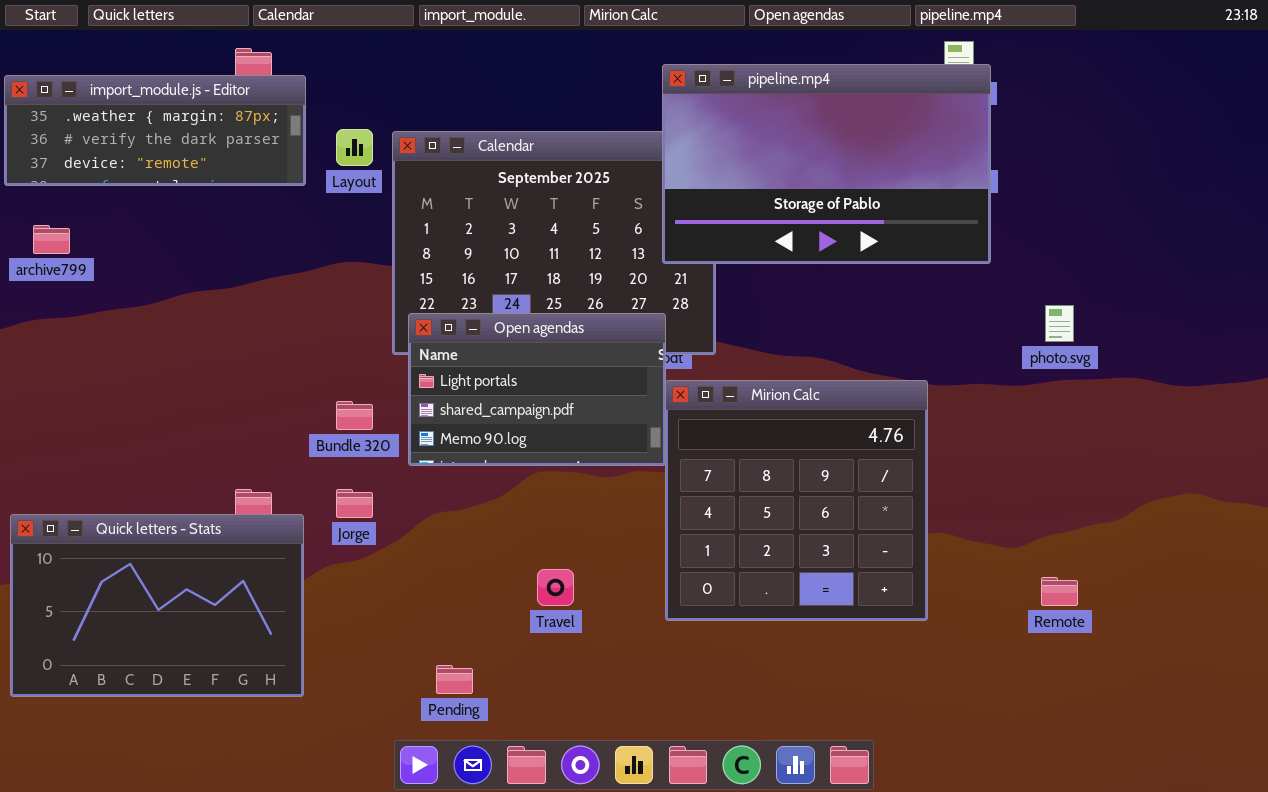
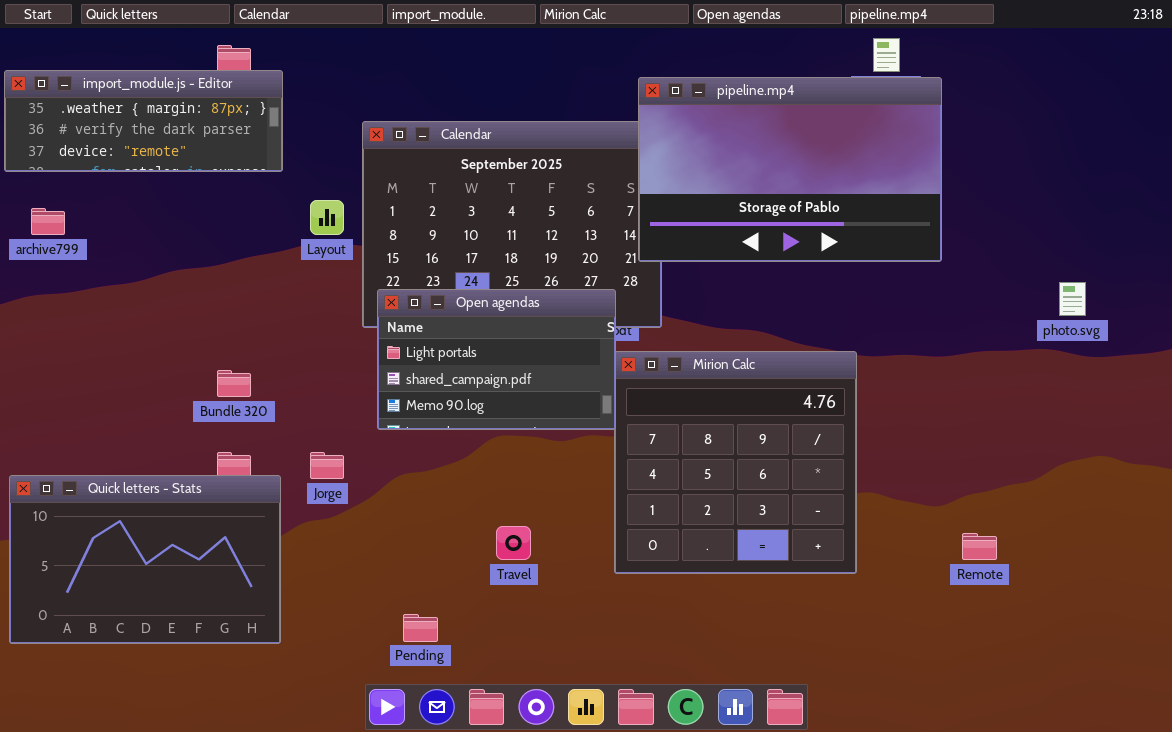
pipeline.mp4: [662,64,991,264] -> [638,77,942,262], moved
Layout: [336,129,373,166] -> [310,200,344,235], moved
photo.svg: [1045,305,1074,342] -> [1059,282,1086,316], moved
Bundle 320: [336,401,373,430] -> [217,370,251,397], moved

